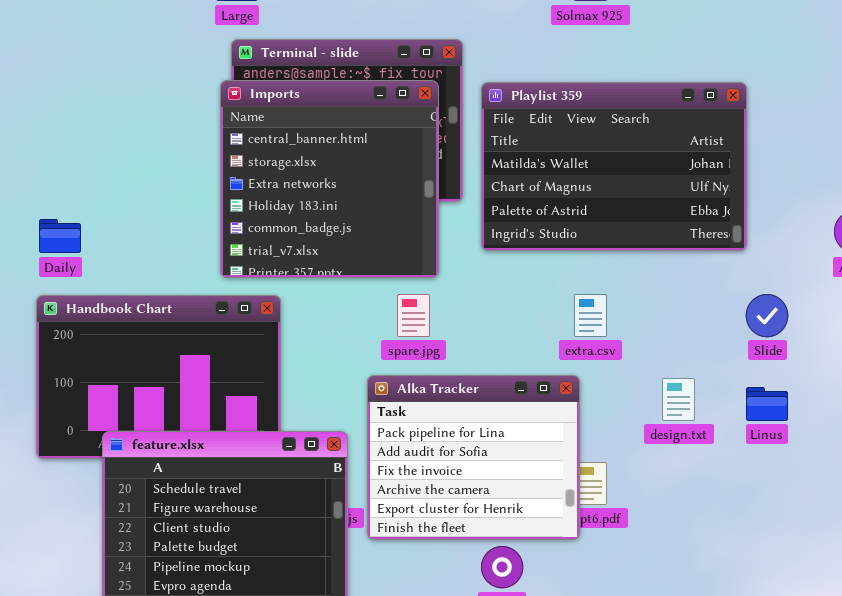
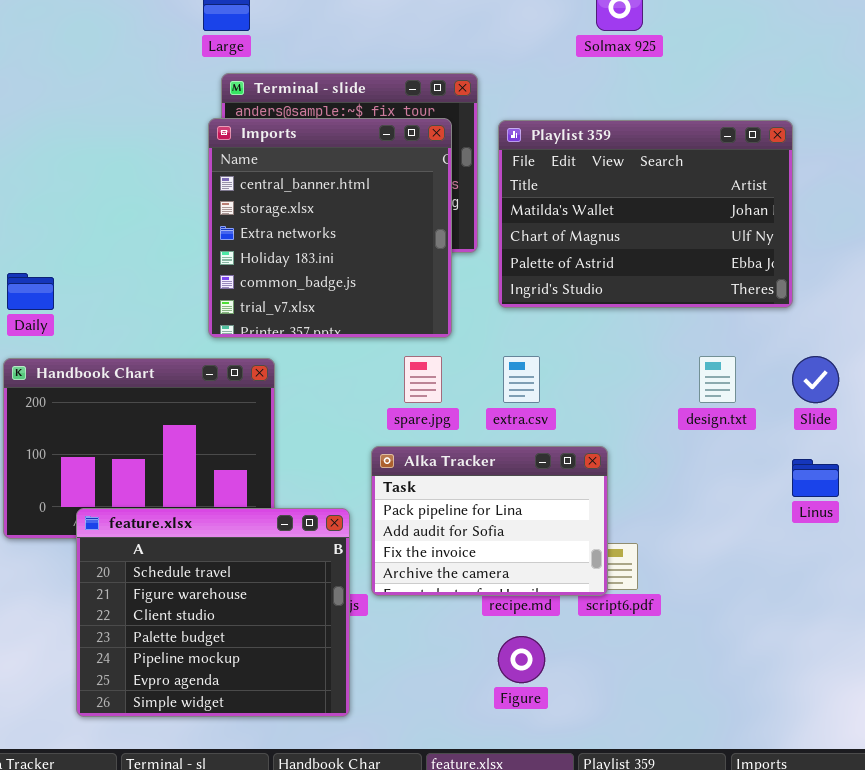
extra.csv: [574,294,607,337] -> [503,356,540,403], moved
Alka Tracker: [367,375,580,540] -> [371,446,608,596], resized
design.txt: [662,378,695,421] -> [699,356,736,403], moved

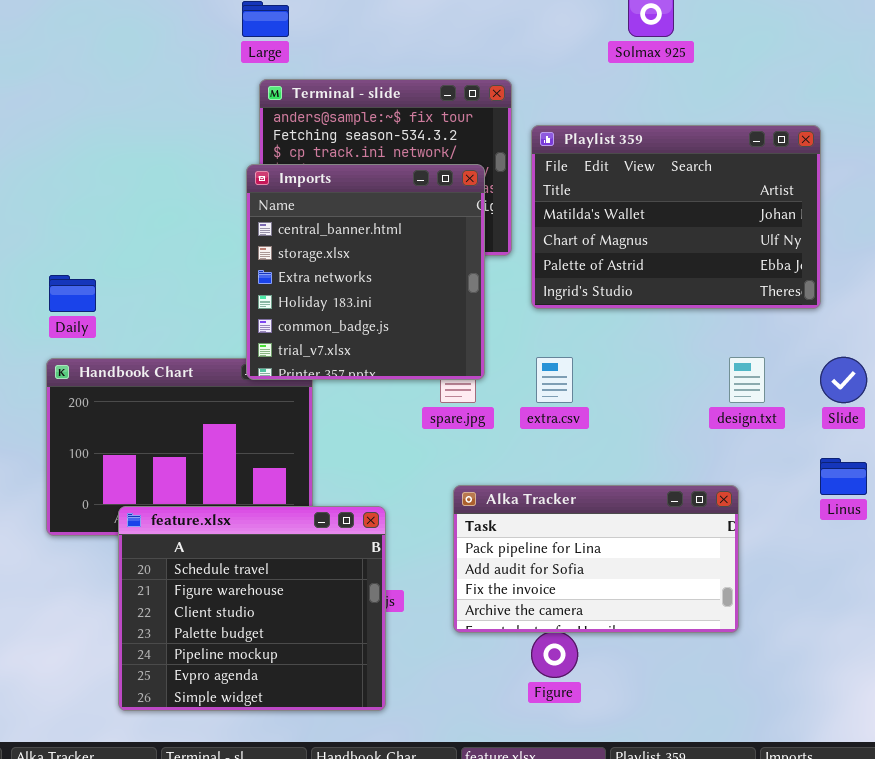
Imports: [208,118,452,338] -> [246,164,485,380], moved
Alka Tracker: [371,446,608,596] -> [453,485,739,633], moved, resized

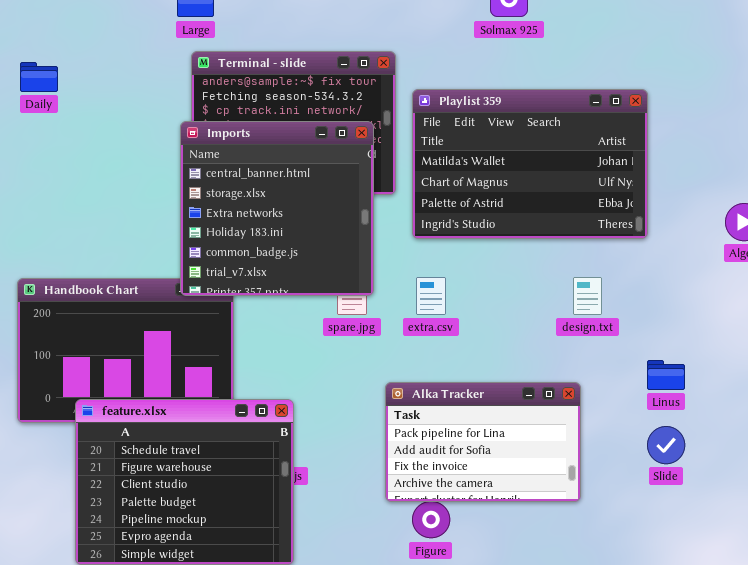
Daily: [49,275,96,312] -> [20,62,58,92], moved
Slide: [820,357,867,403] -> [647,426,685,464], moved
Alka Tracker: [453,485,739,633] -> [385,382,581,502], resized

